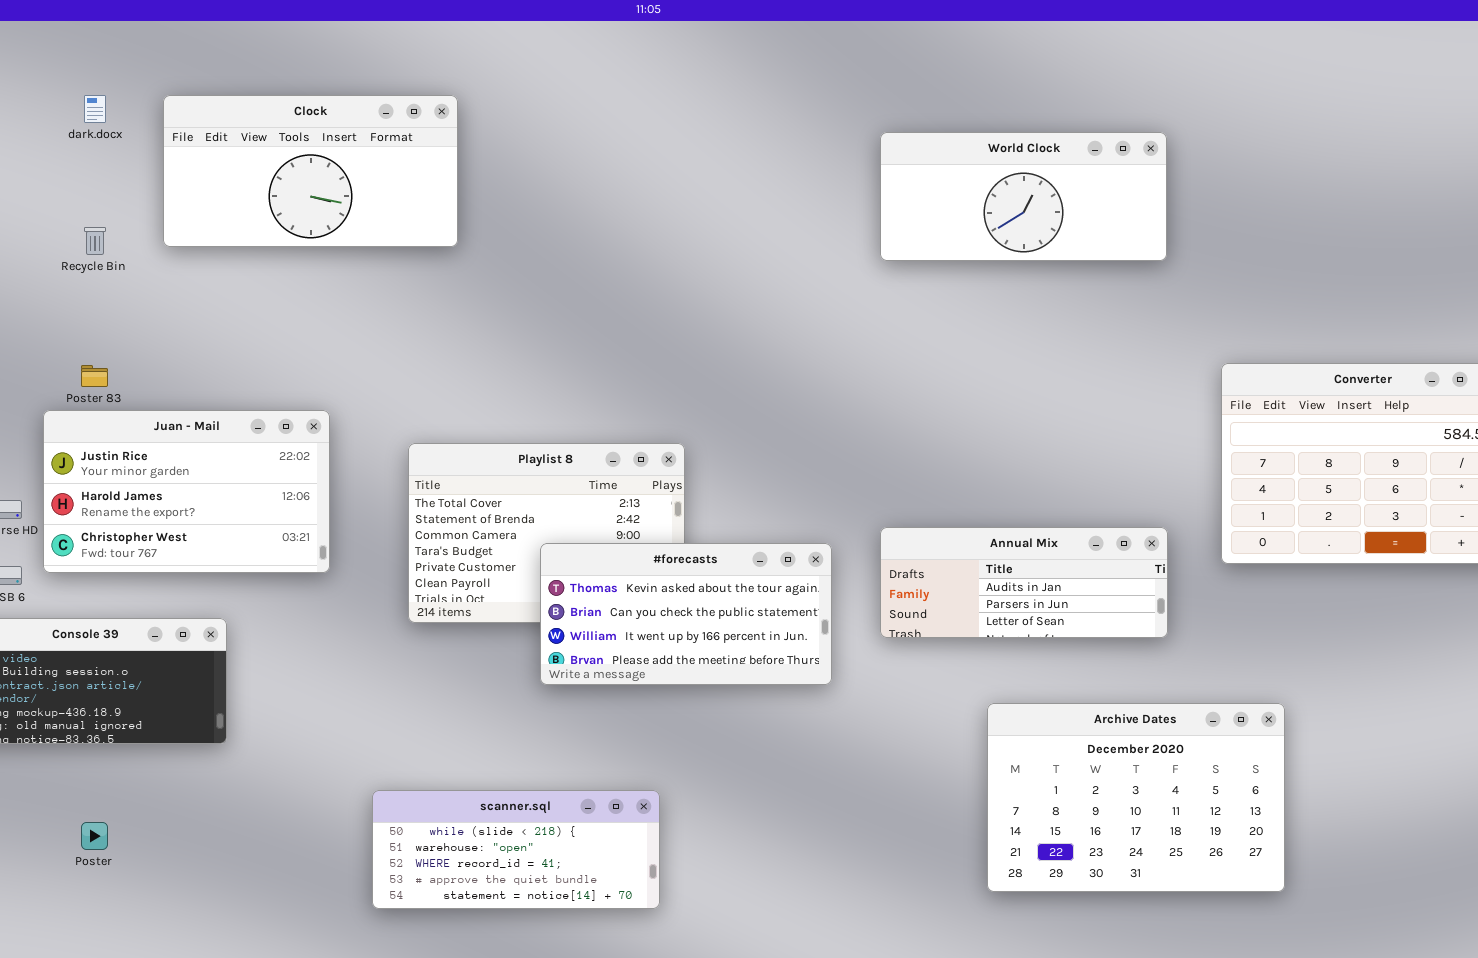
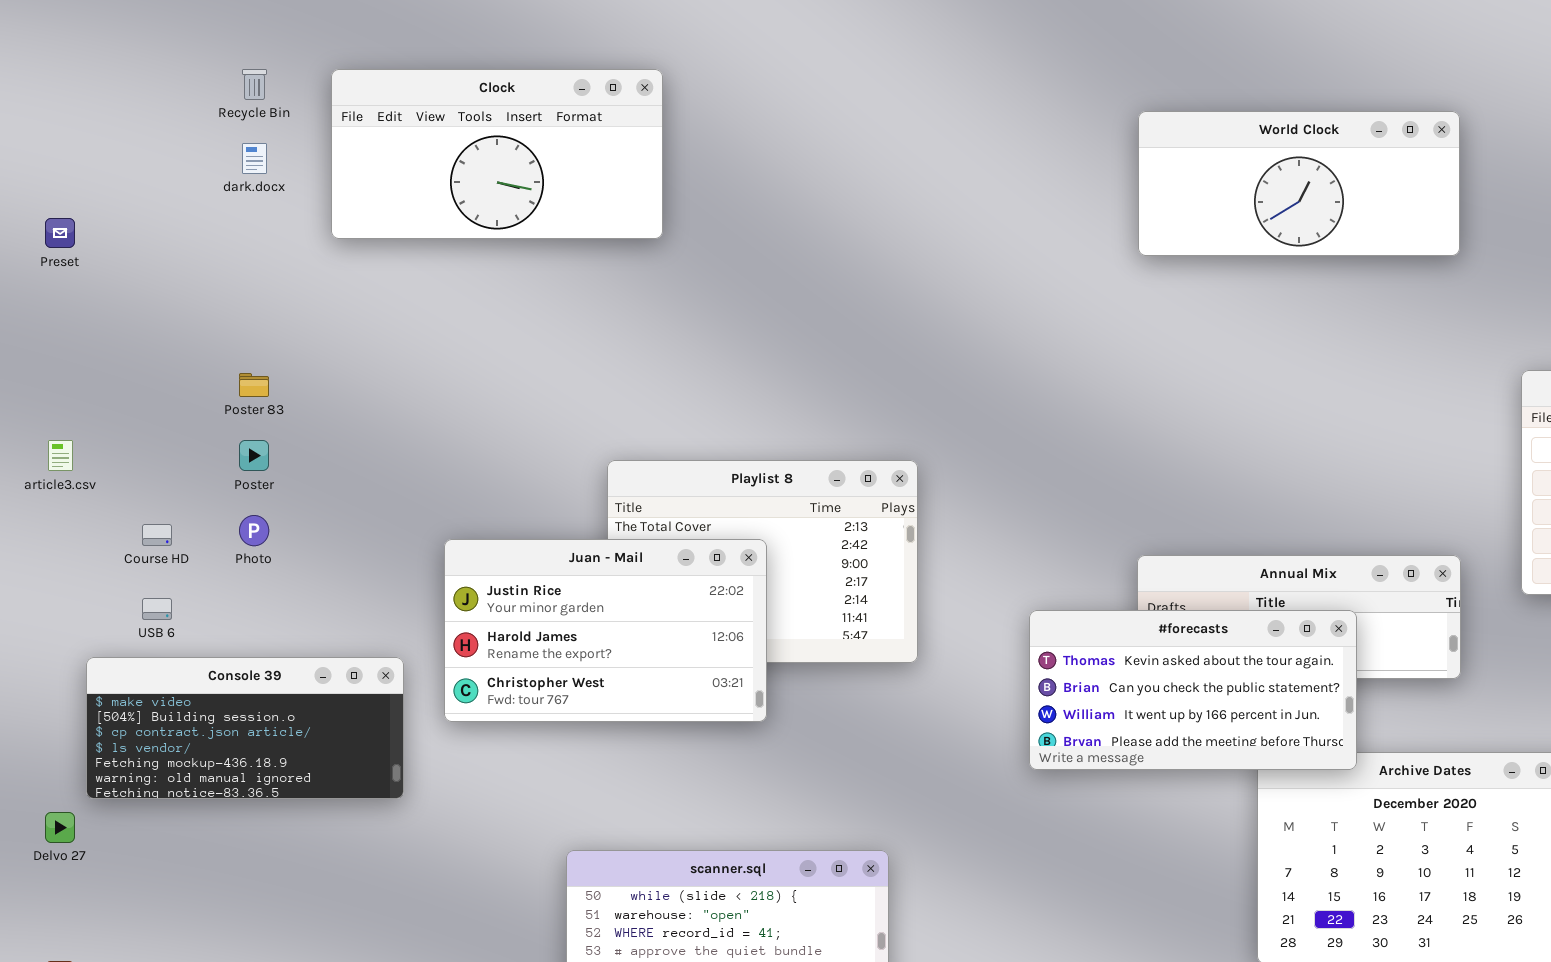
dark.docx: [84,95,106,123] -> [242,143,267,174], moved
Recycle Bin: [84,227,106,255] -> [242,69,267,100], moved
Juan - Mail: [43,410,330,573] -> [444,539,767,722], moved
#forecasts: [540,543,832,685] -> [1029,610,1357,770], moved
Poster: [81,822,108,850] -> [239,440,269,471], moved

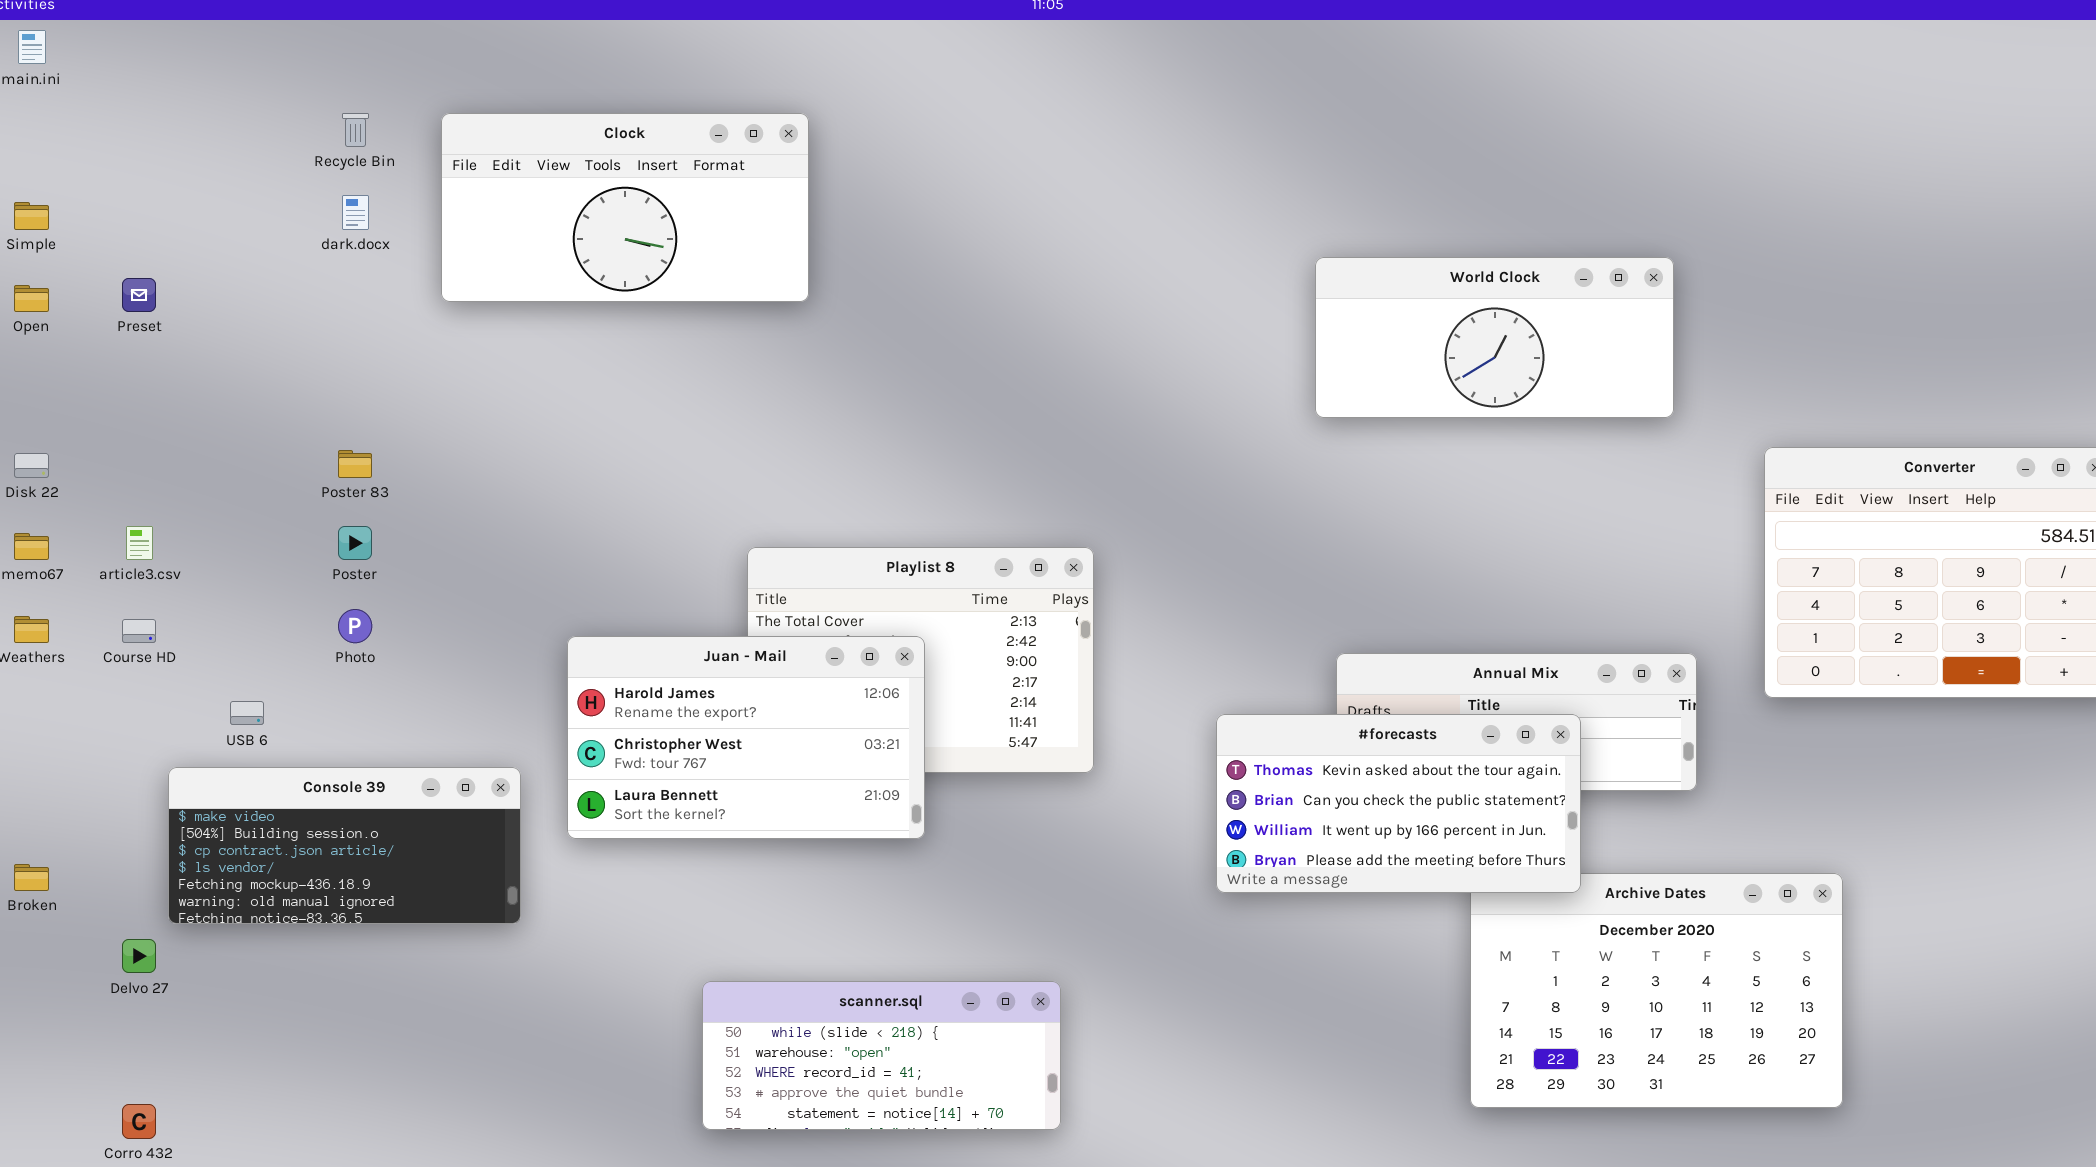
World Clock: [1138,111,1460,256] -> [1315,257,1674,418], moved
Course HD: [142,524,172,546] -> [122,619,156,643], moved
Juan - Mail: [444,539,767,722] -> [567,636,925,839], scrolled down 1 row

